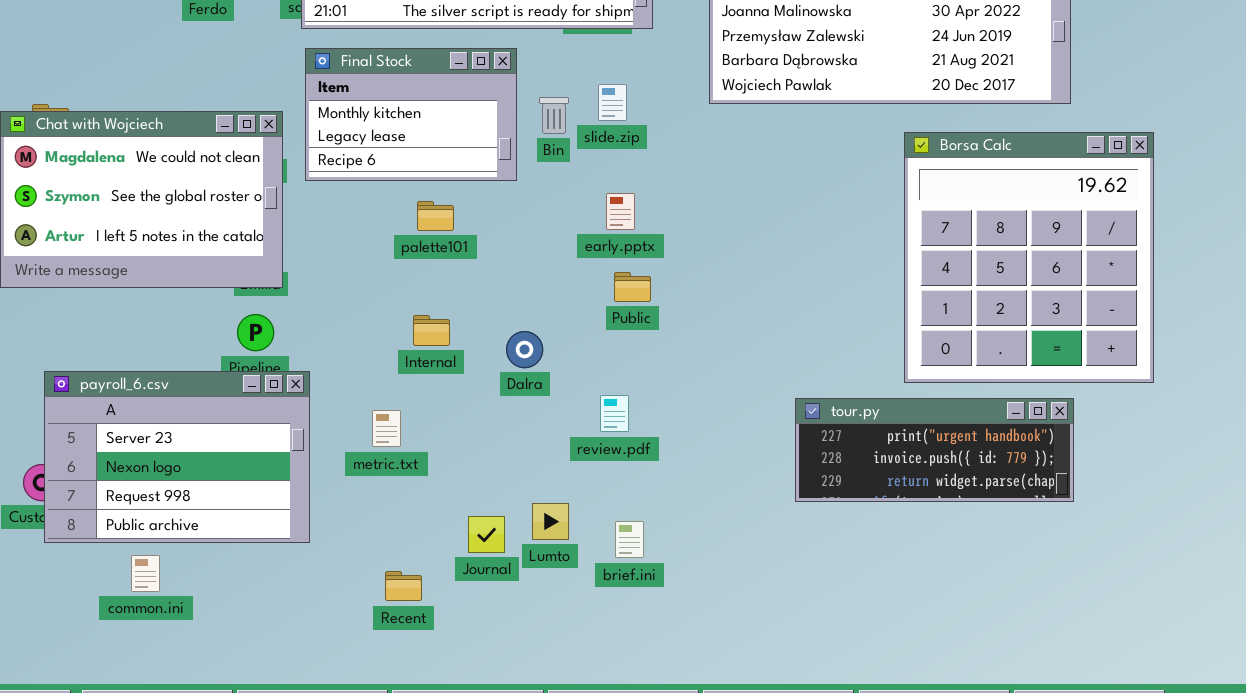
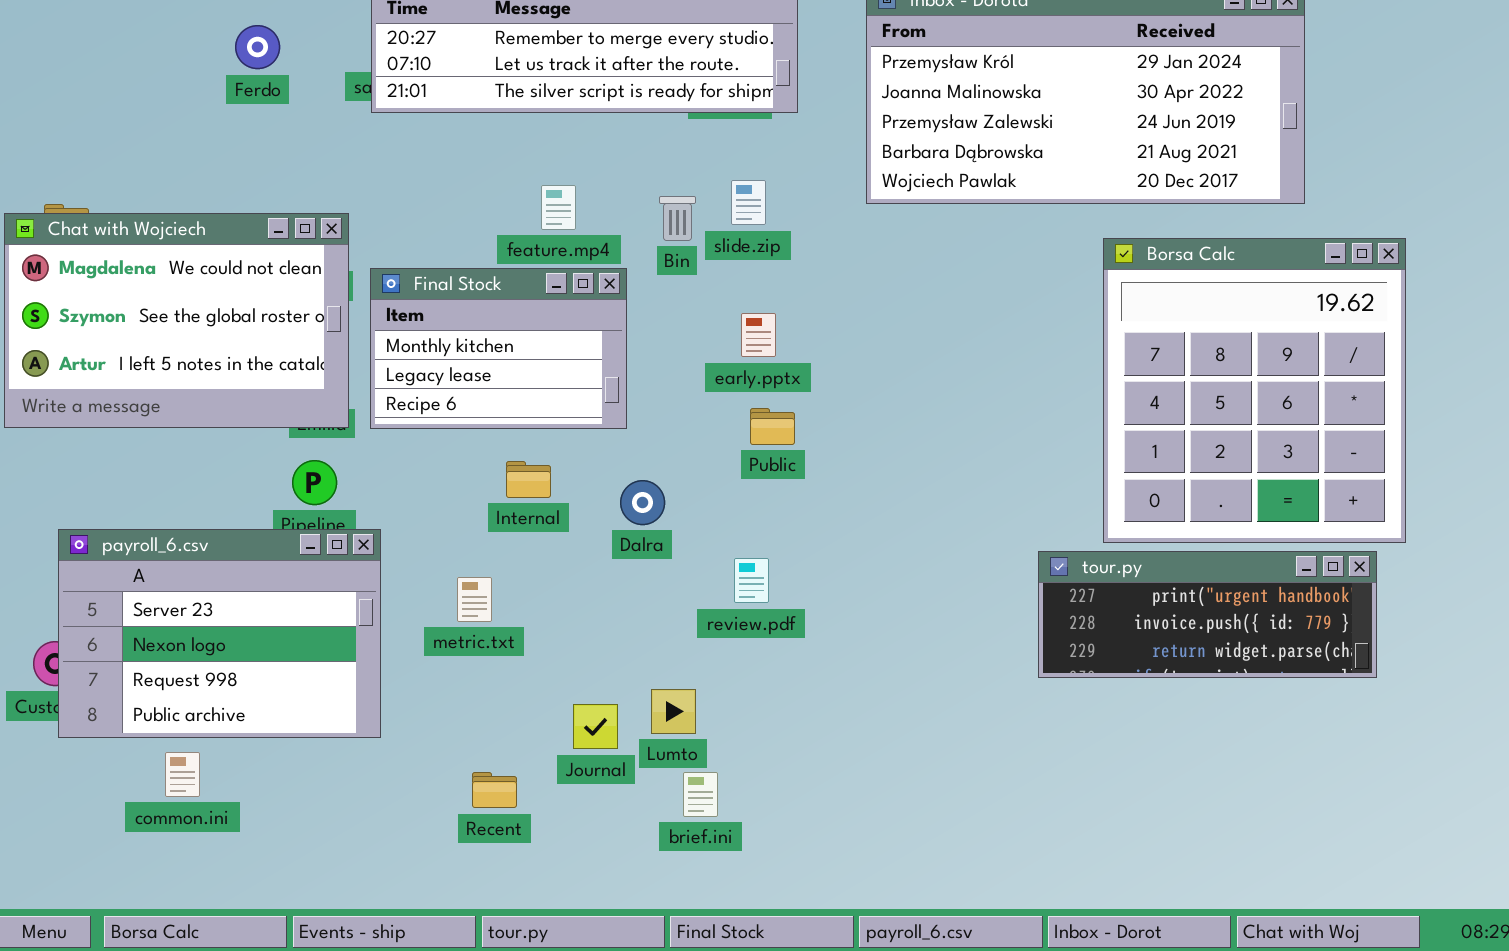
Final Stock: [305,48,517,181] -> [370,268,627,429], moved
tour.py: [795,398,1074,502] -> [1038,551,1377,678], moved
brief.ini: [615,521,644,558] -> [683,772,718,817], moved

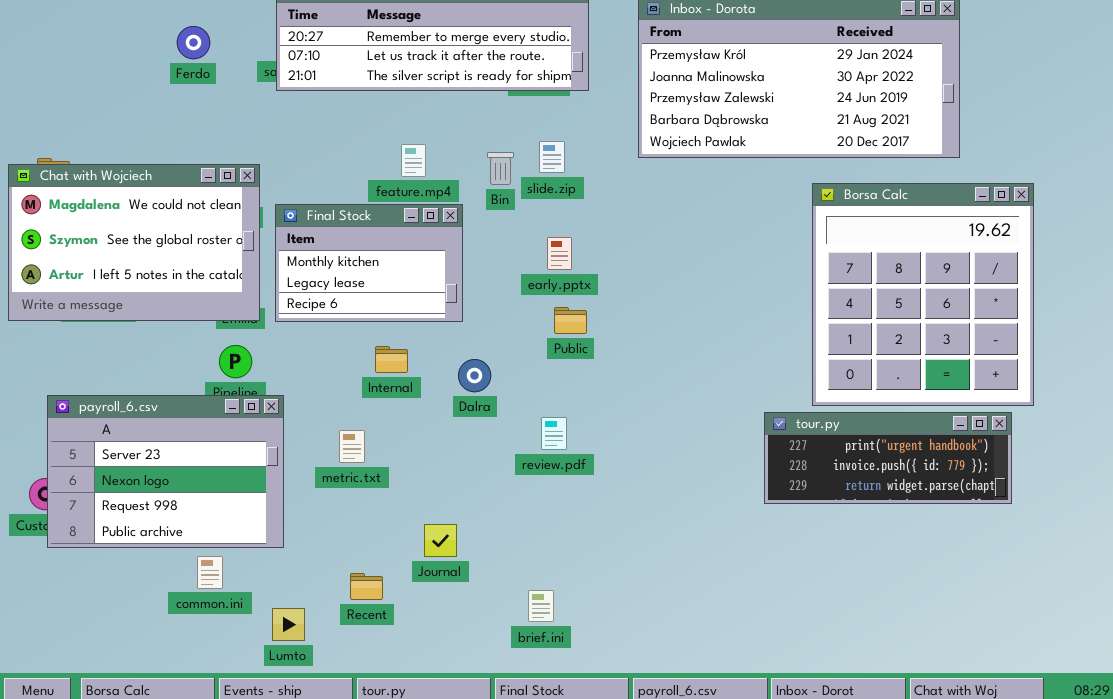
Lumto: [651,689,696,734] -> [272,608,305,641], moved
common.ini: [165,752,200,797] -> [197,556,223,589], moved
brief.ini: [683,772,718,817] -> [528,590,554,622], moved

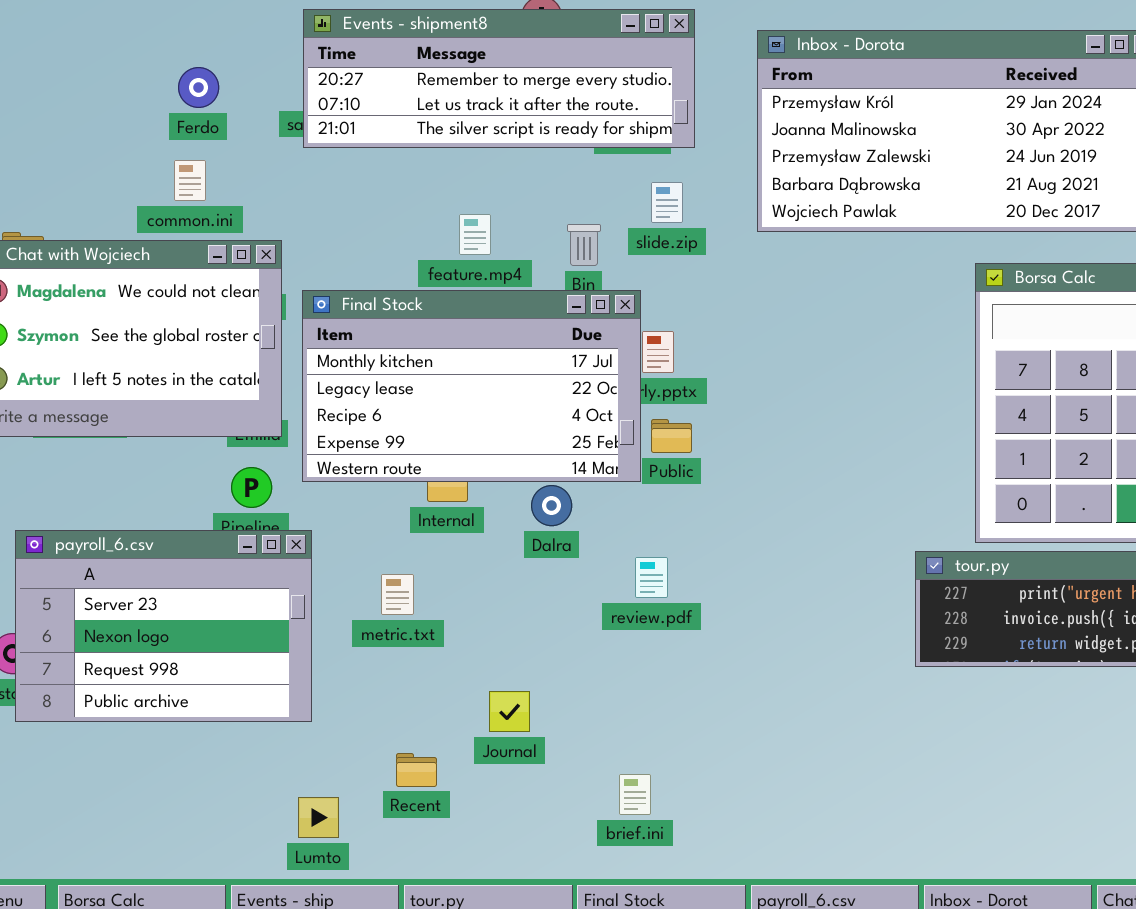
slide.zip: [539,141,565,173] -> [651,182,683,223], moved
Final Stock: [275,204,463,322] -> [302,290,641,482], resized
common.ini: [197,556,223,589] -> [174,160,206,201], moved

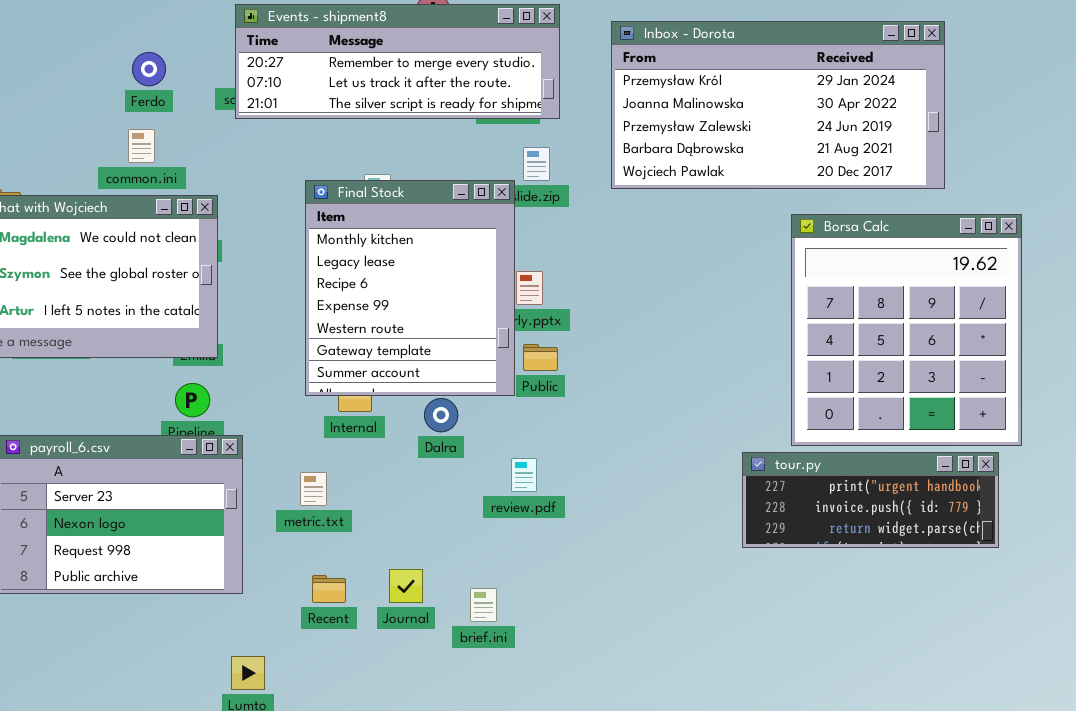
Final Stock: [302,290,641,482] -> [305,180,515,396], resized
Recent: [396,753,437,787] -> [312,575,346,603], moved
brief.ini: [619,774,651,815] -> [470,588,497,622], moved

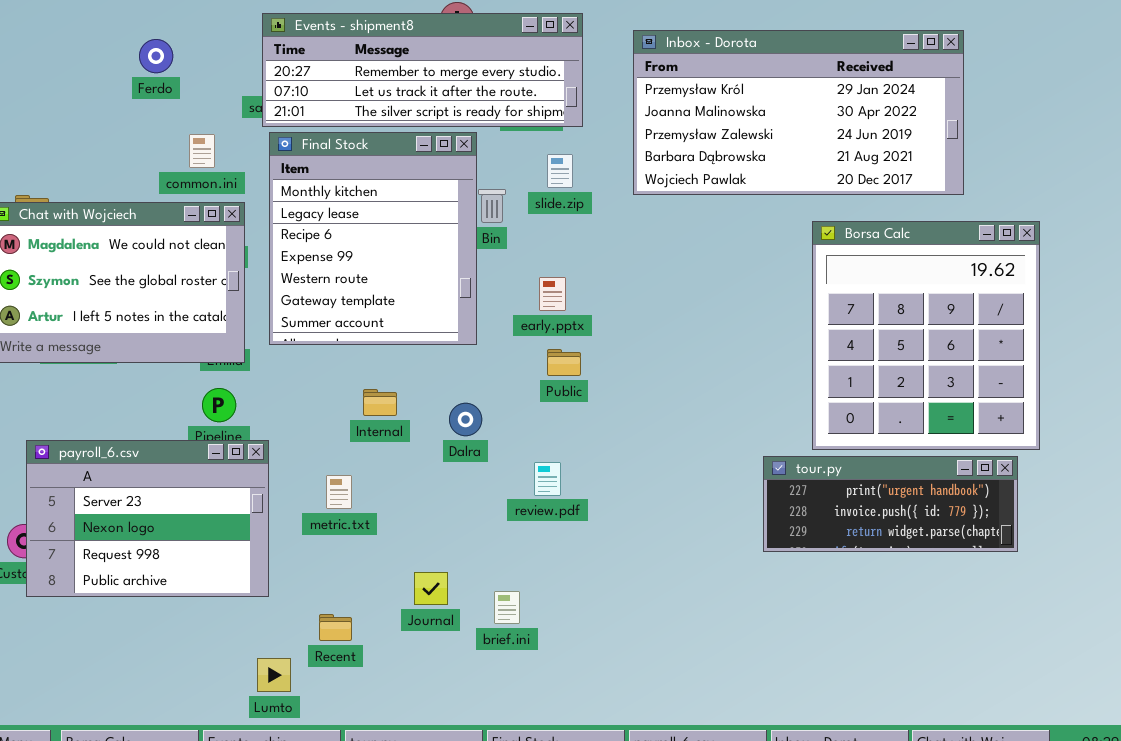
Ferdo: [132,52,166,86] -> [139,39,173,73], moved
common.ini: [128,129,155,163] -> [189,134,215,168], moved
Final Stock: [305,180,515,396] -> [269,132,477,345], moved
Recent: [312,575,346,603] -> [319,614,352,641], moved

